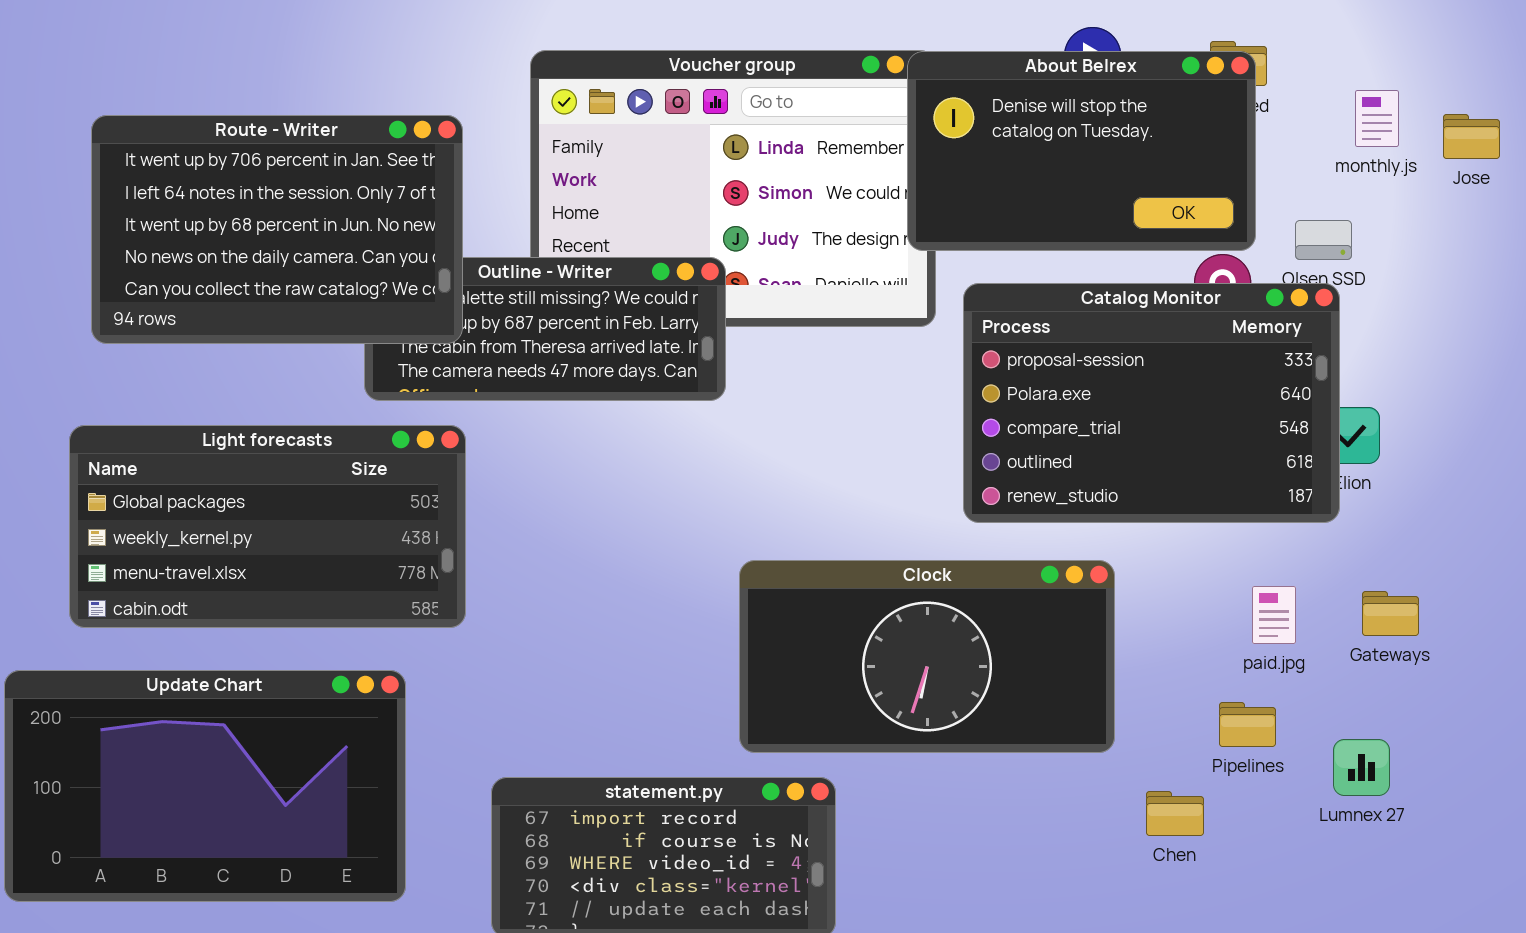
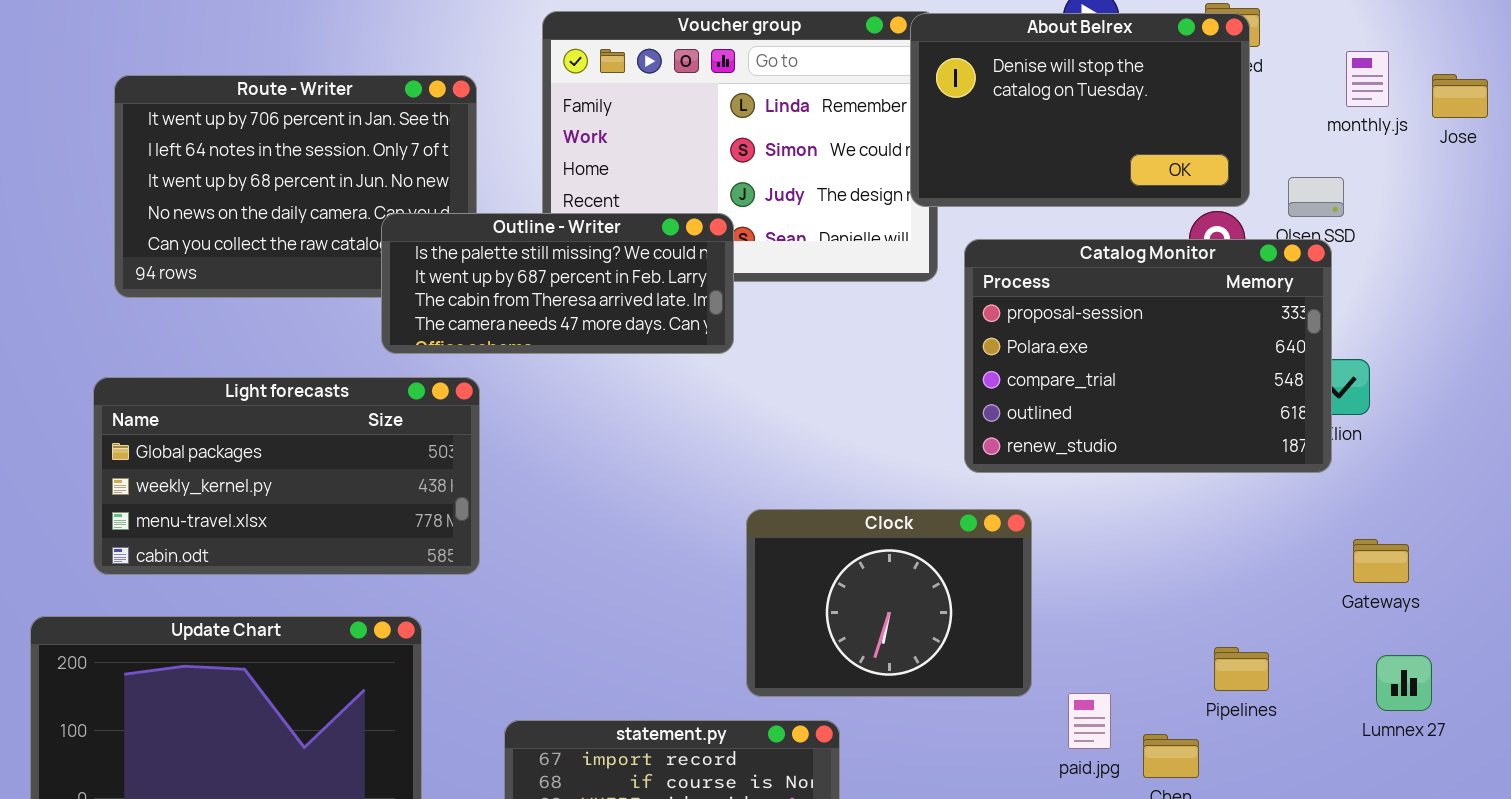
Outline - Writer: [364,257,726,401] -> [381,213,734,354], raised
Clock: [739,560,1115,753] -> [746,509,1032,697], resized
paid.jpg: [1252,586,1296,644] -> [1068,693,1111,749], moved
Lumnex 27: [1333,739,1390,796] -> [1376,655,1432,711], moved

